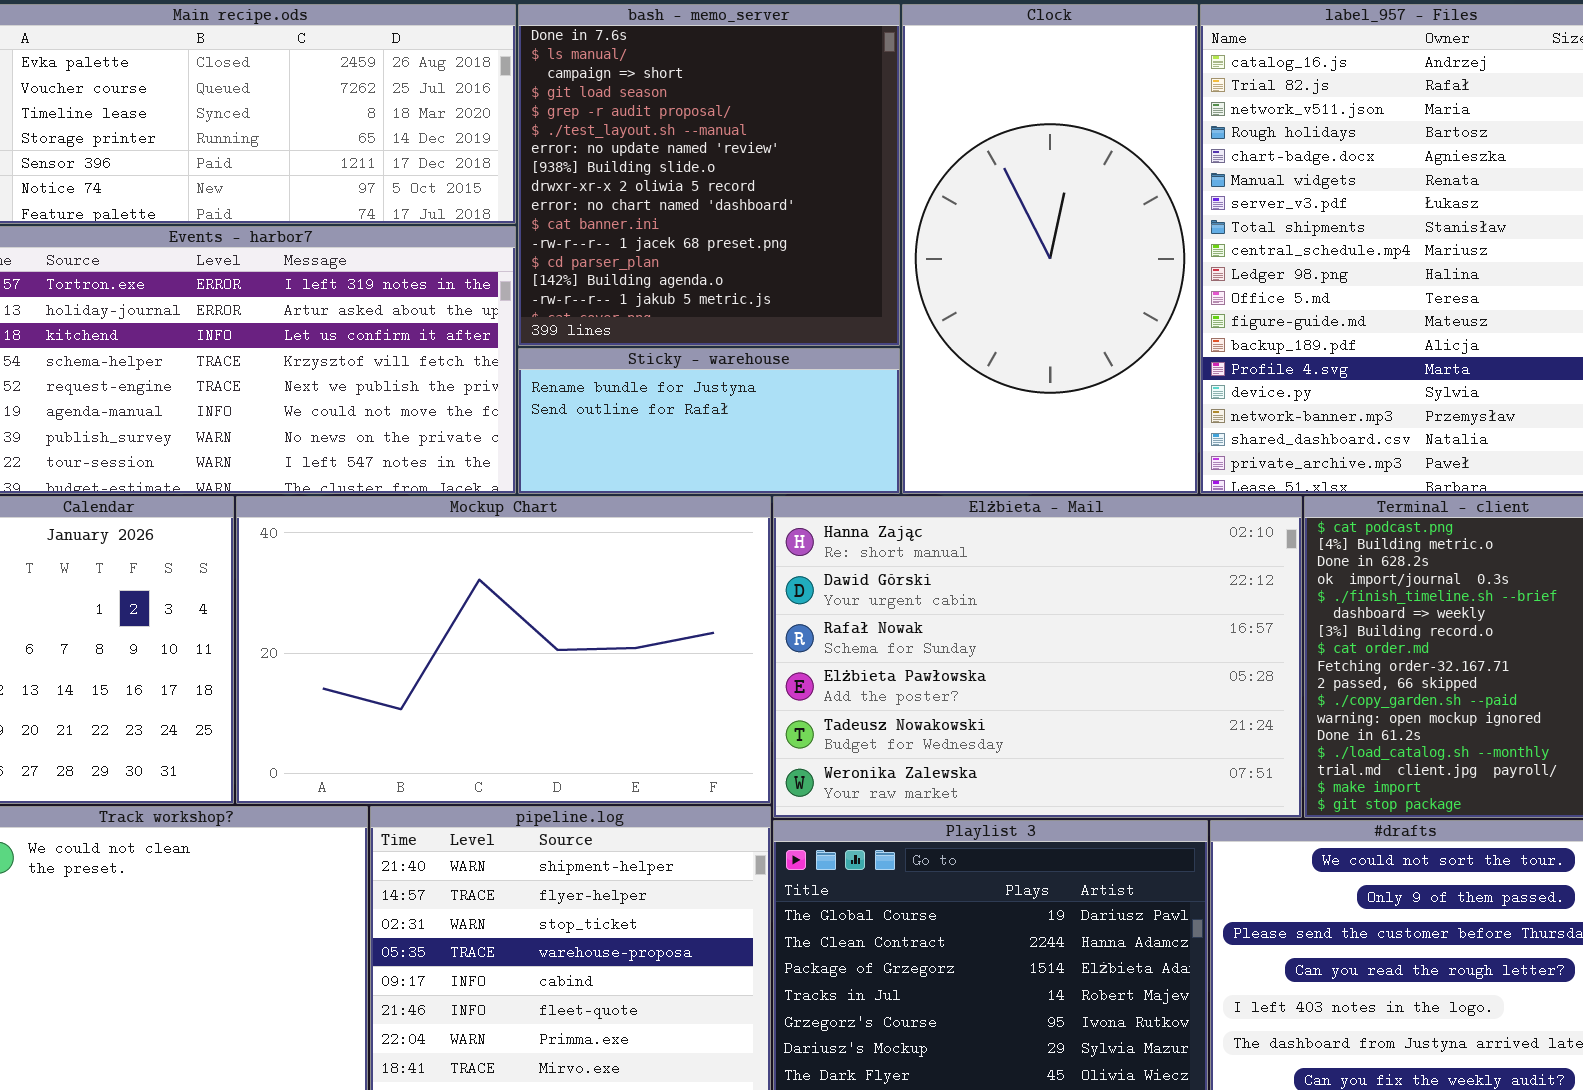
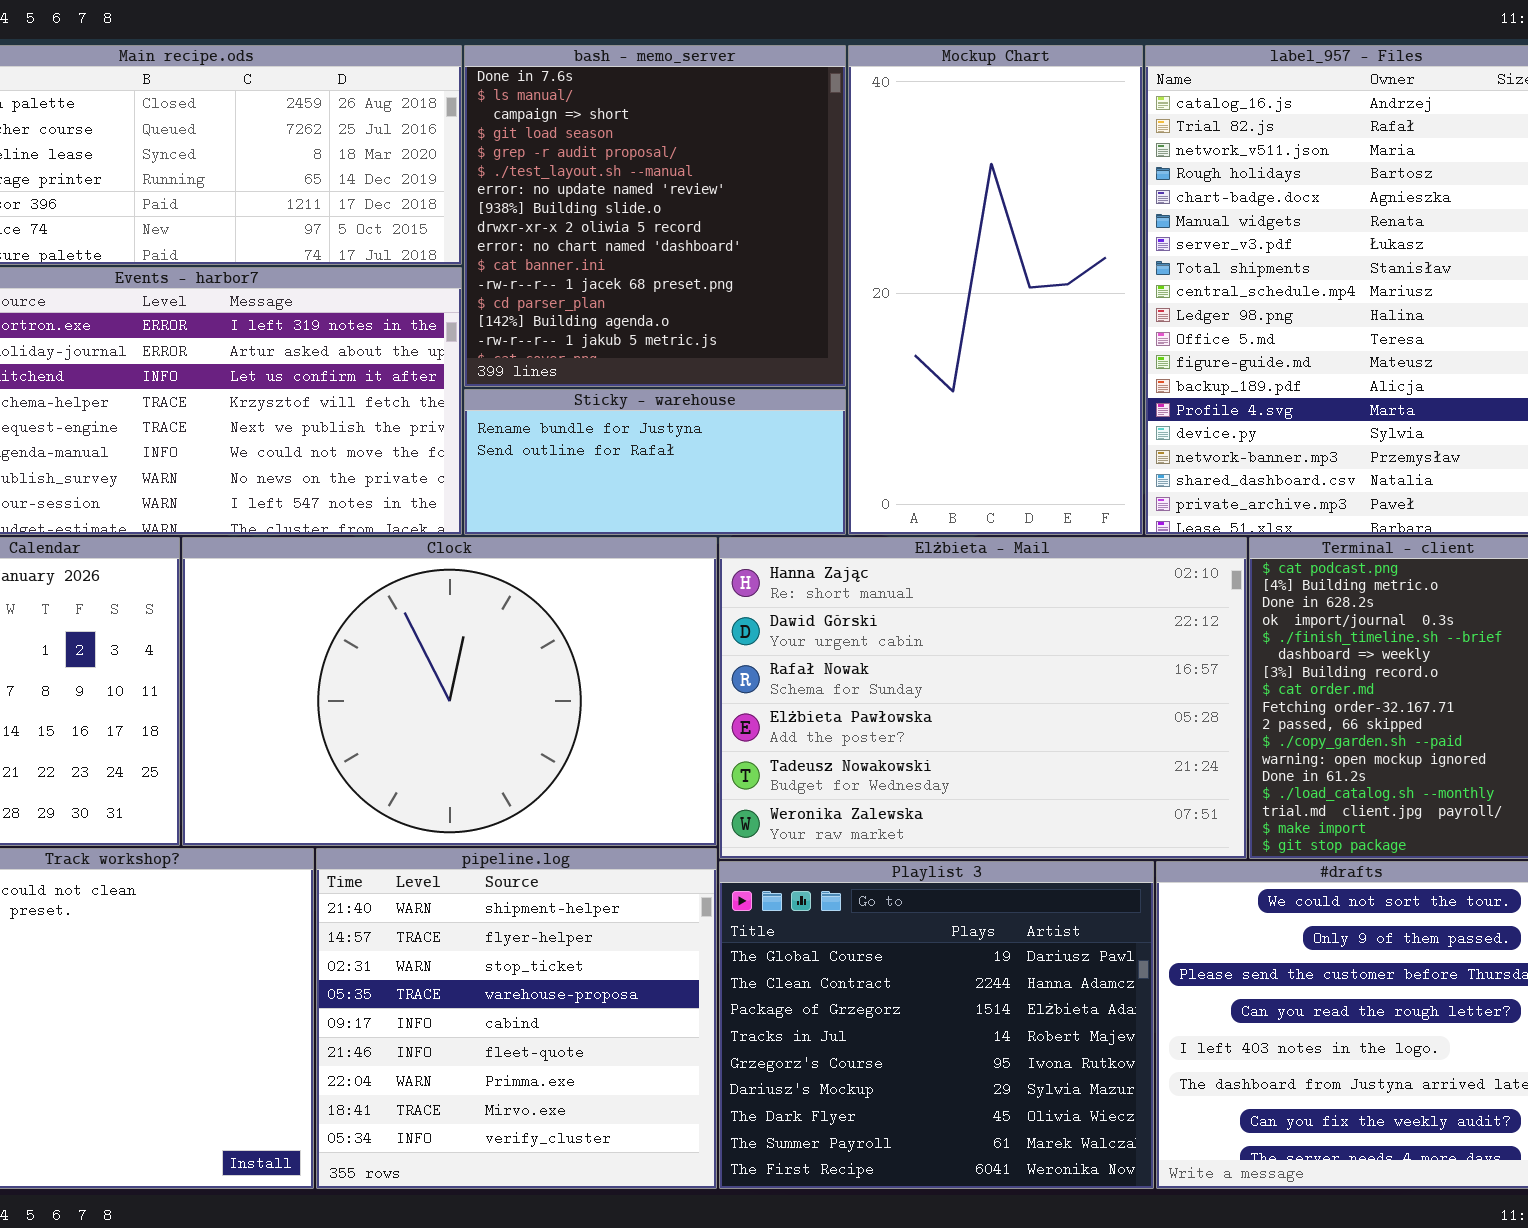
Clock: [902,4,1198,494] -> [182,537,717,846], moved, resized
Mockup Chart: [236,496,771,804] -> [848,45,1143,535], moved, resized

